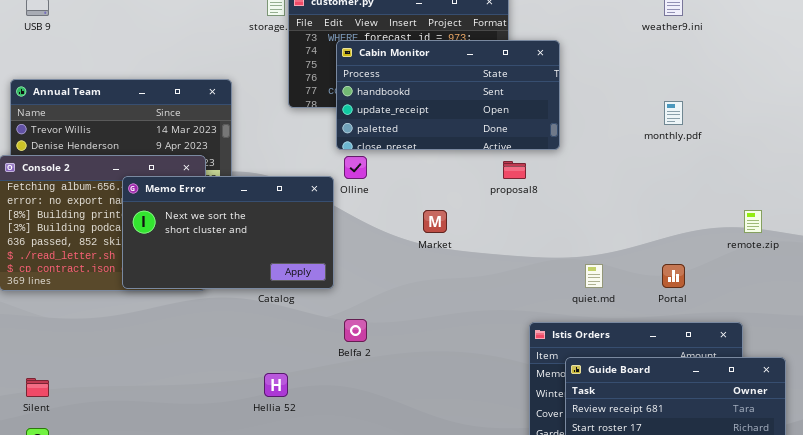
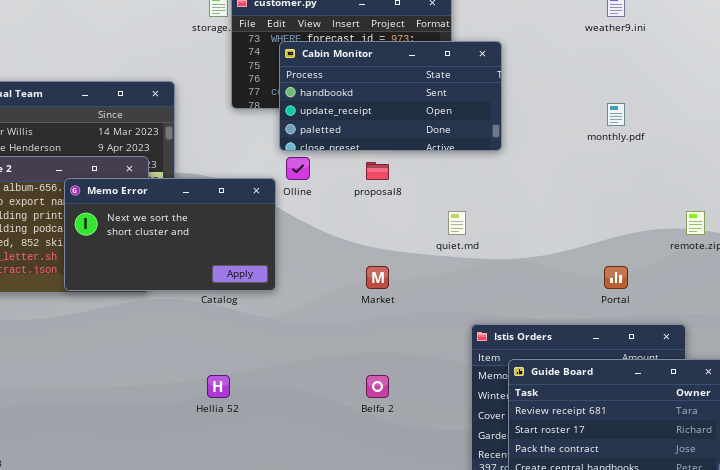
proposal8: [503,161,526,179] -> [366,162,389,180], moved
Market: [423,210,447,233] -> [366,266,389,289], moved
quiet.md: [585,264,603,288] -> [448,211,466,235], moved
Belfa 2: [344,319,367,342] -> [366,375,389,398], moved

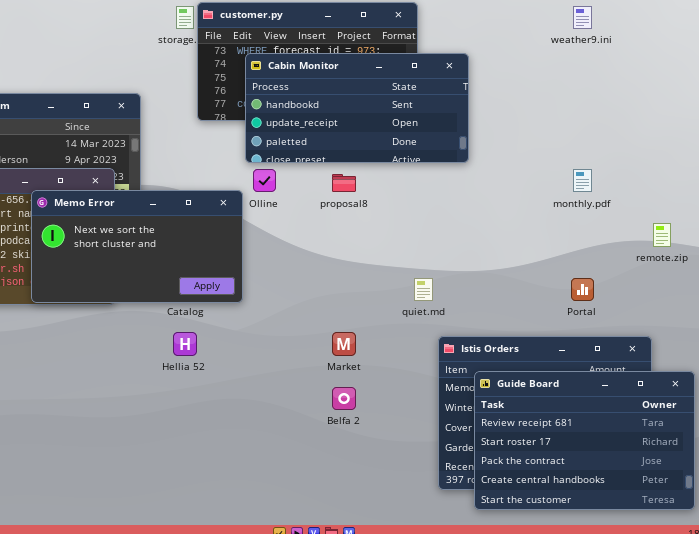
monthly.pdf: [607,103,625,126] -> [573,169,592,192], moved
quiet.md: [448,211,466,235] -> [414,278,433,301], moved
Market: [366,266,389,289] -> [332,332,356,356], moved
Hellia 52: [207,375,230,398] -> [173,332,197,356], moved

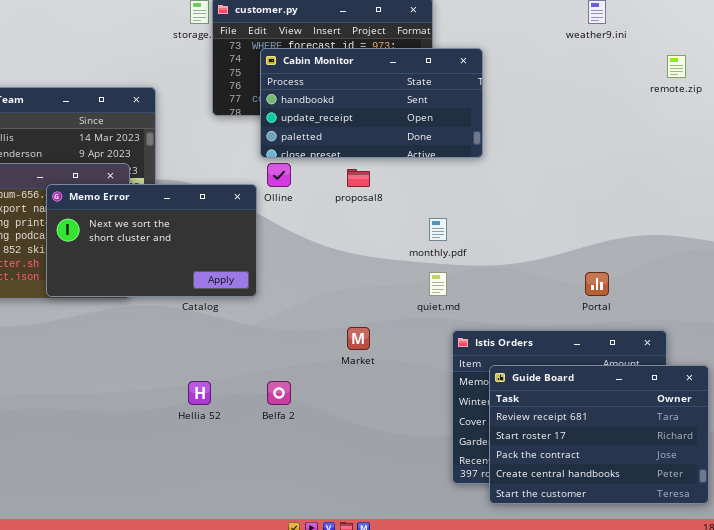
monthly.pdf: [573,169,592,192] -> [429,218,447,241], moved
remote.zip: [653,223,671,247] -> [667,55,686,78], moved
Hellia 52: [173,332,197,356] -> [188,381,211,405], moved
Belfa 2: [332,387,356,410] -> [267,381,291,405], moved

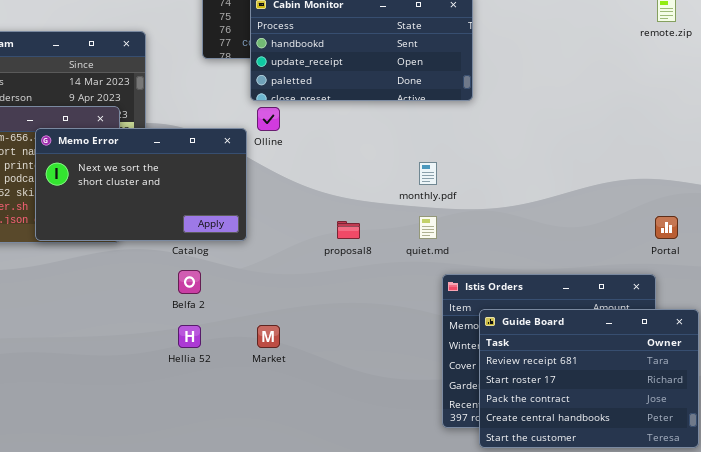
proposal8: [347,169,370,187] -> [337,221,360,239], moved
Portal: [585,272,609,296] -> [655,216,678,239], moved
Market: [347,327,370,350] -> [257,325,280,348], moved
Belfa 2: [267,381,291,405] -> [178,270,201,294], moved

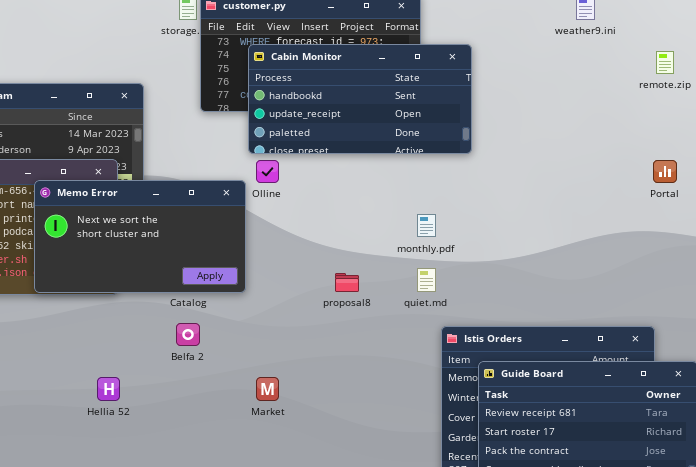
Portal: [655,216,678,239] -> [653,160,677,183], moved
Hellia 52: [178,325,201,348] -> [97,377,120,401], moved

